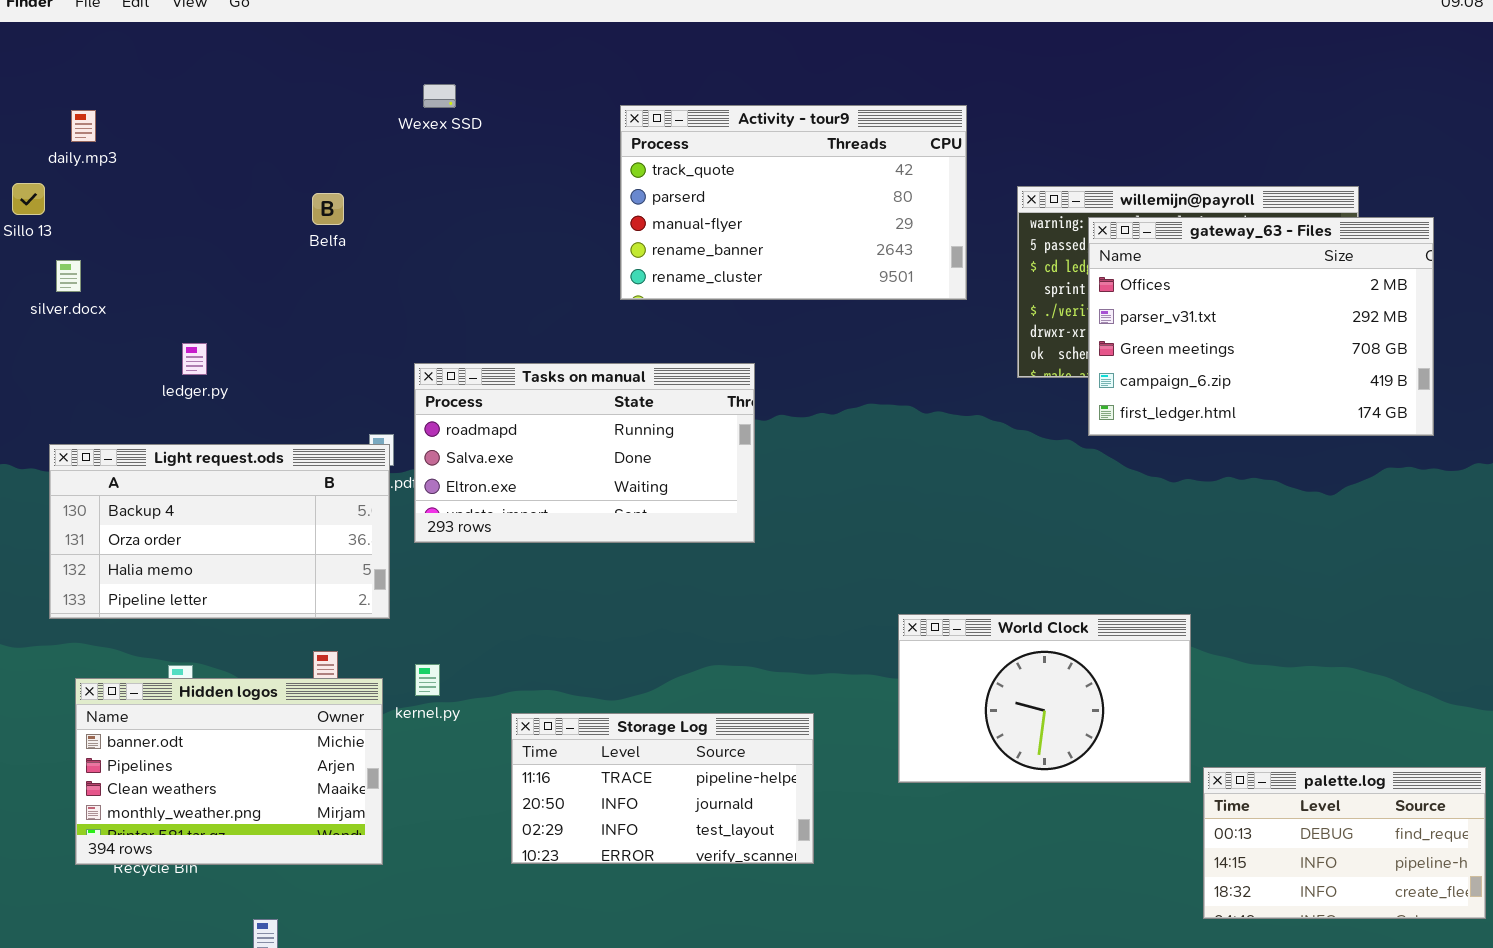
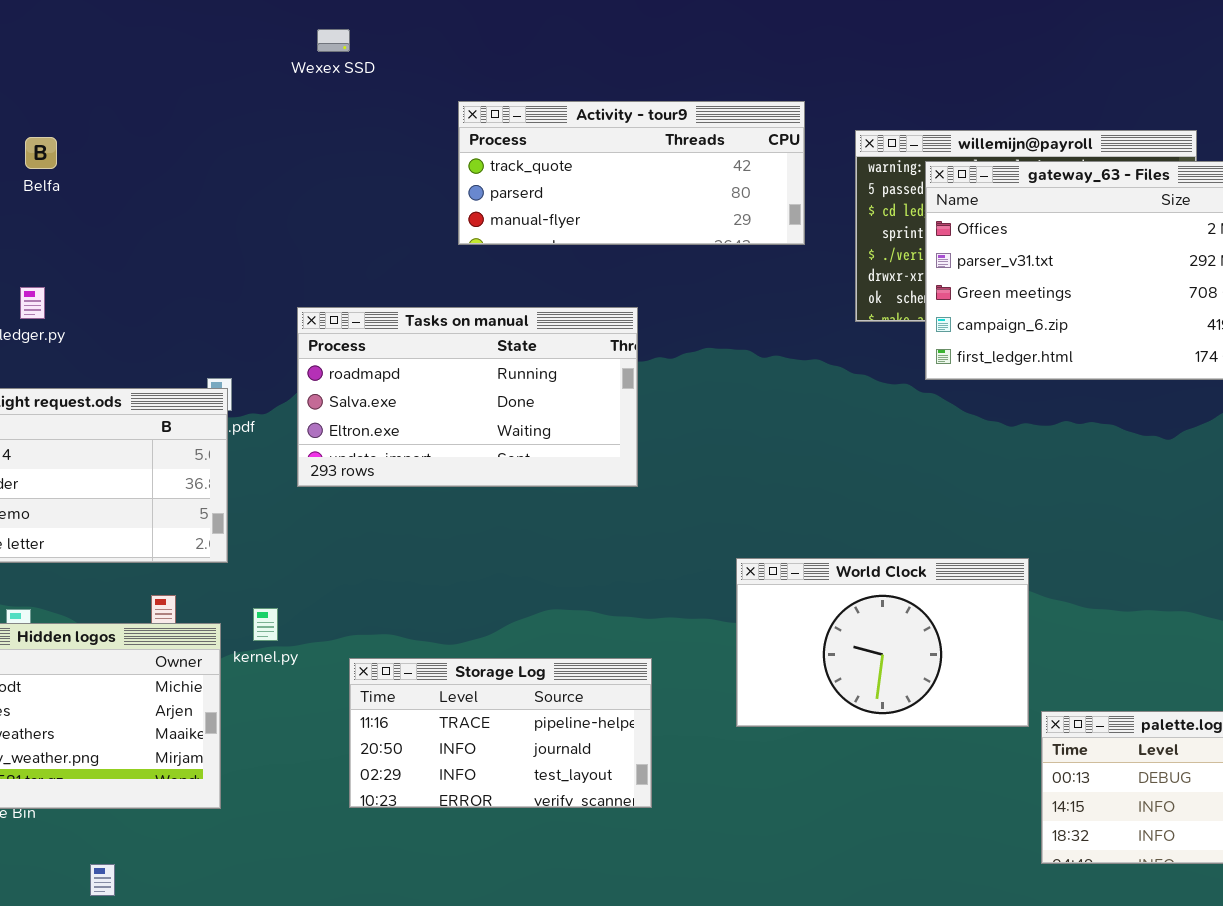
Wexex SSD: [423,84,456,108] -> [317,29,350,52], moved
Activity - tour9: [620,105,967,300] -> [458,101,805,245], resized
Belfa: [312,193,344,225] -> [25,137,57,169], moved
Tasks on manual: [414,363,755,543] -> [297,307,638,487], moved

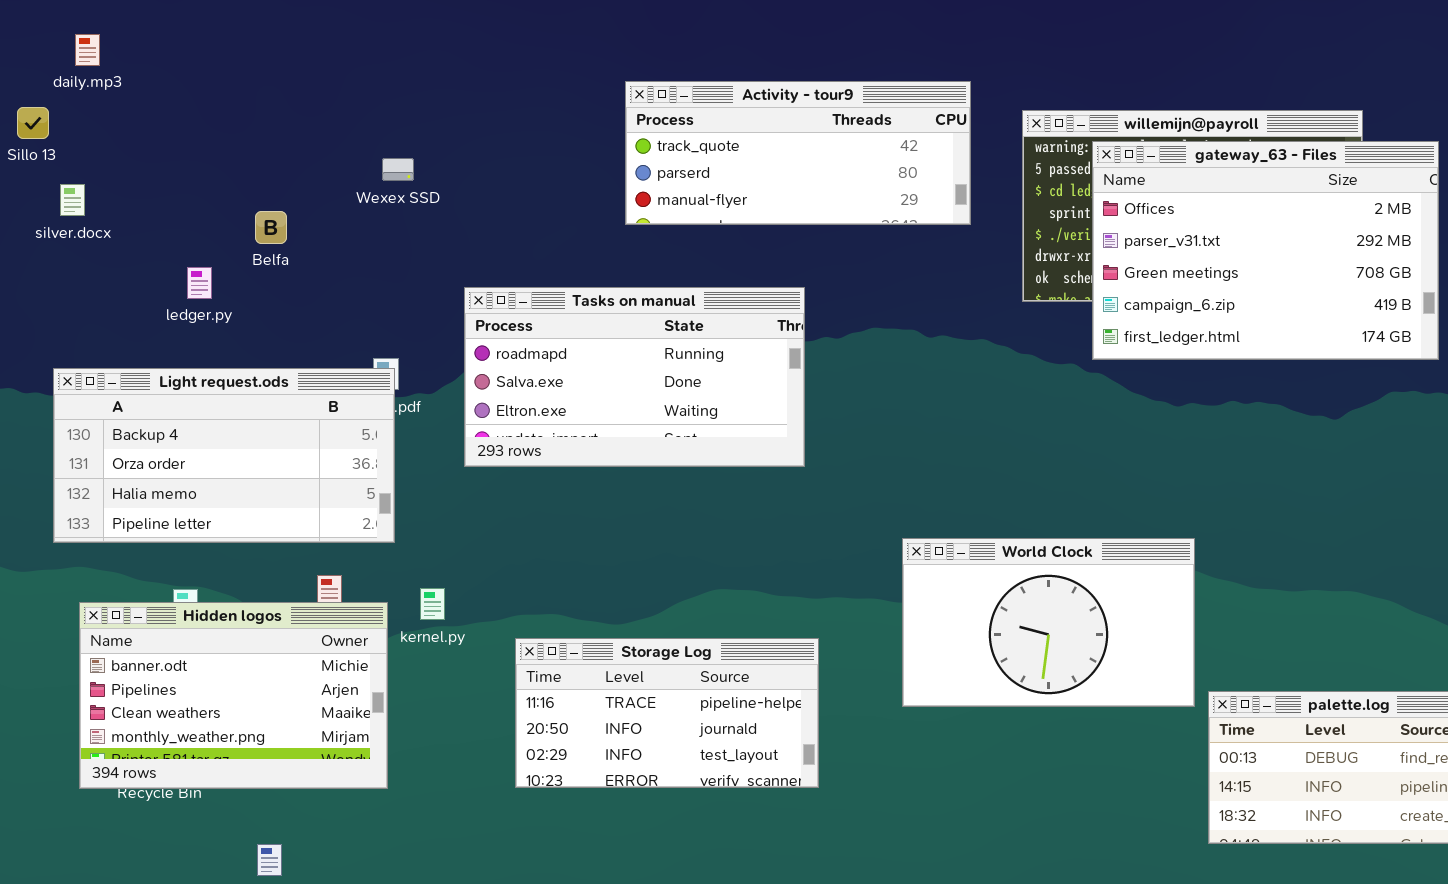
Wexex SSD: [317,29,350,52] -> [382,158,414,181], moved
Belfa: [25,137,57,169] -> [255,211,287,244], moved

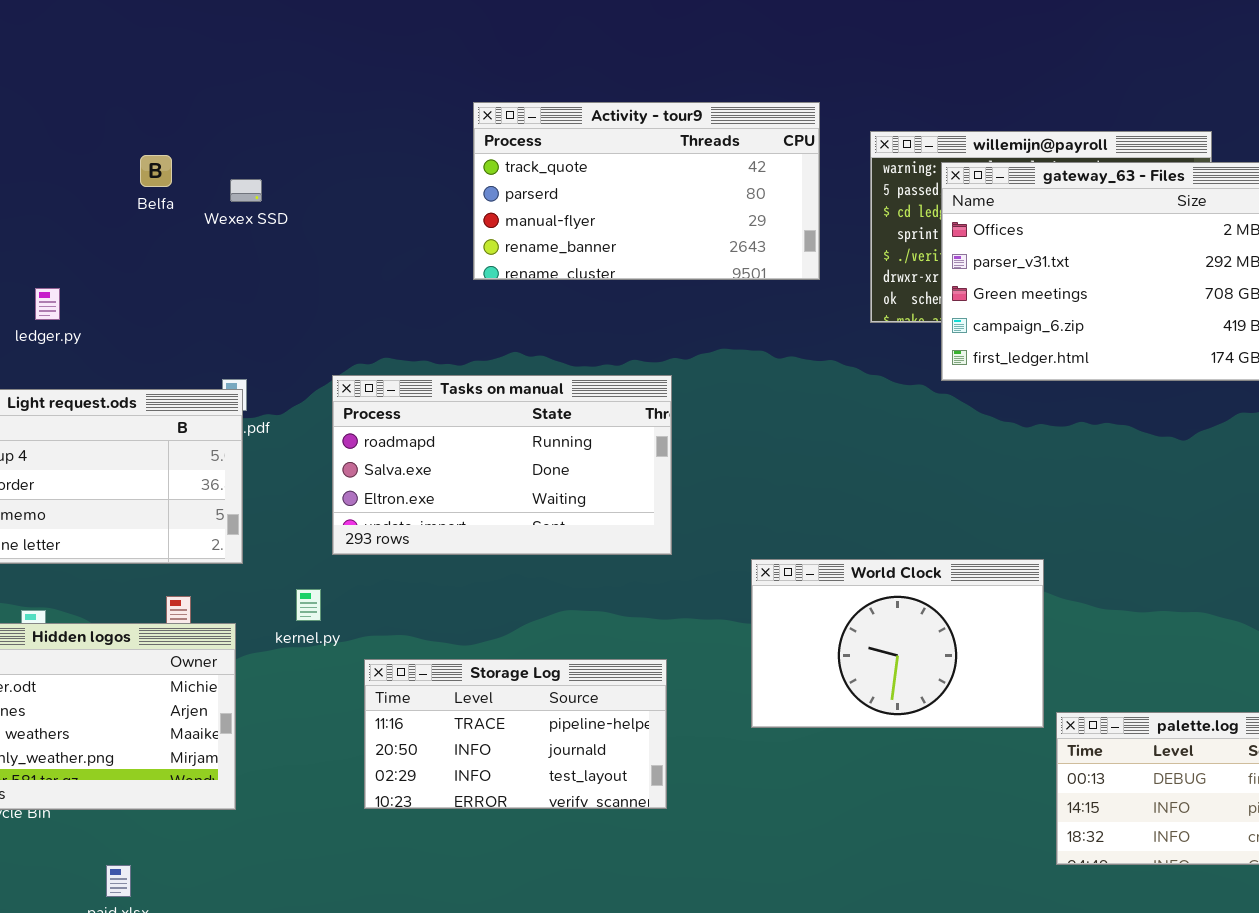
Activity - tour9: [625,81,971,225] -> [473,102,820,280], resized
Belfa: [255,211,287,244] -> [140,155,172,187], moved
Tasks on manual: [464,287,805,467] -> [332,375,672,555], moved
kernel.py: [420,588,445,620] -> [296,589,321,621], moved

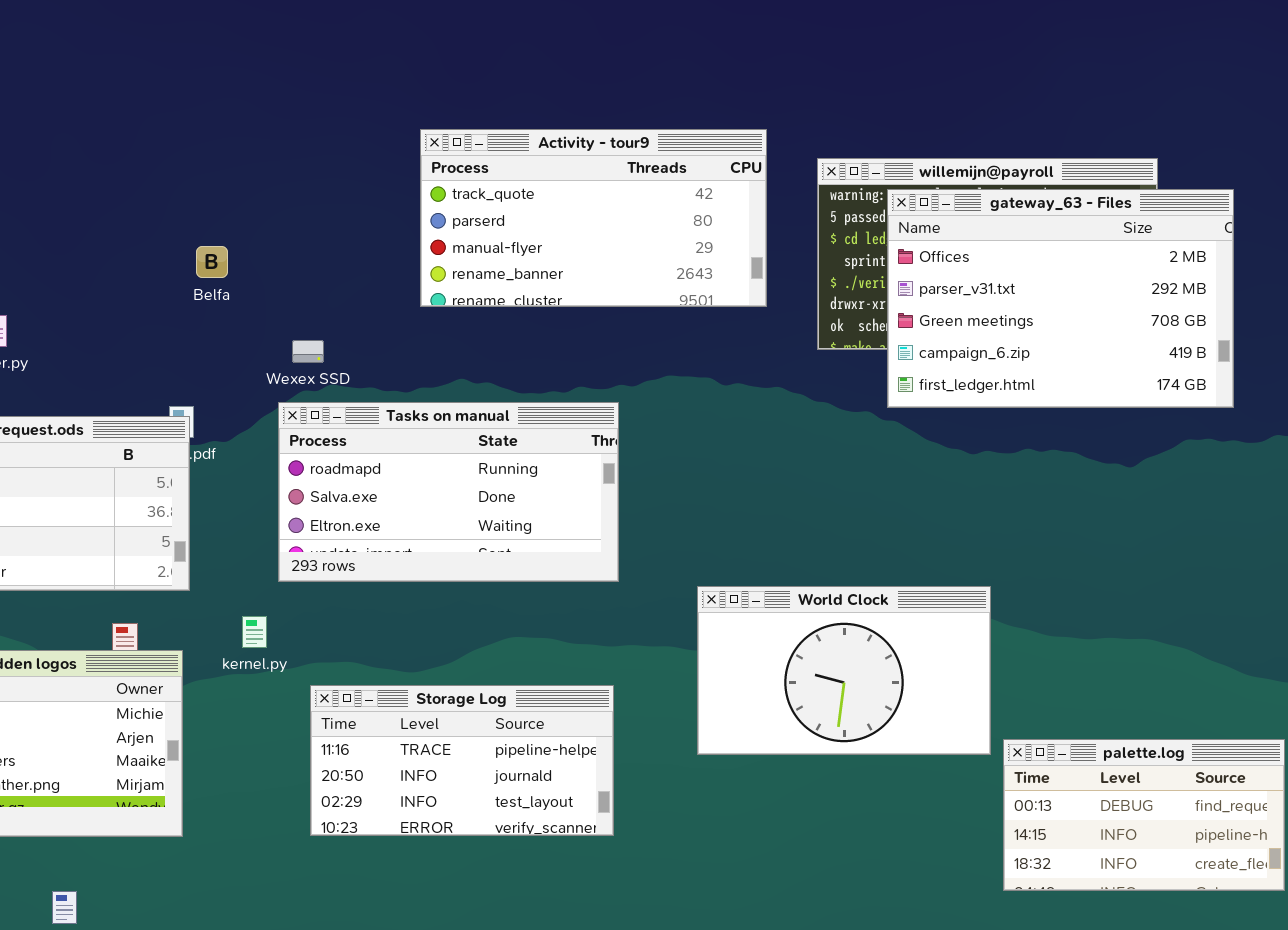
Belfa: [140,155,172,187] -> [196,246,228,278], moved
Wexex SSD: [230,179,262,202] -> [292,340,324,363], moved

